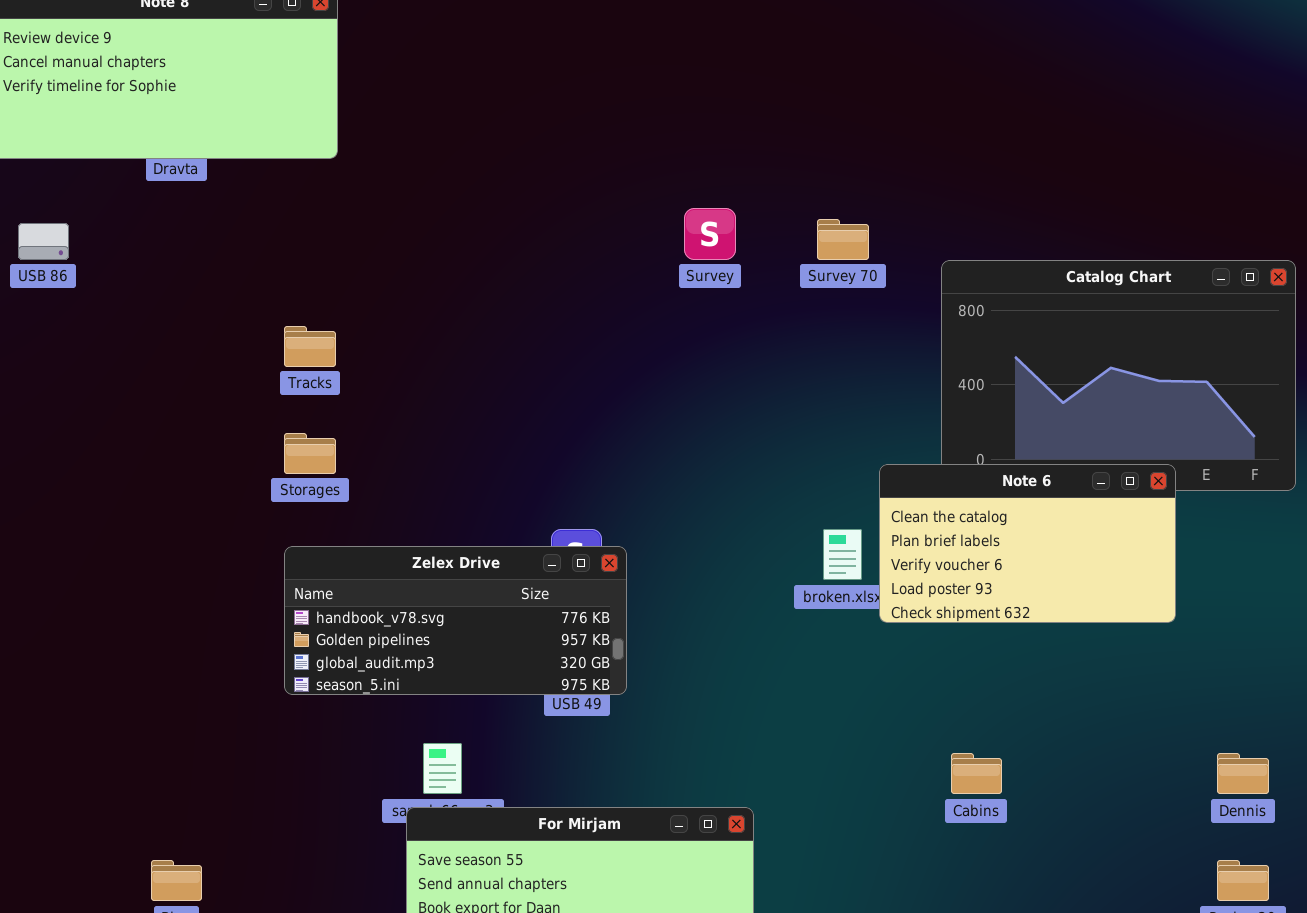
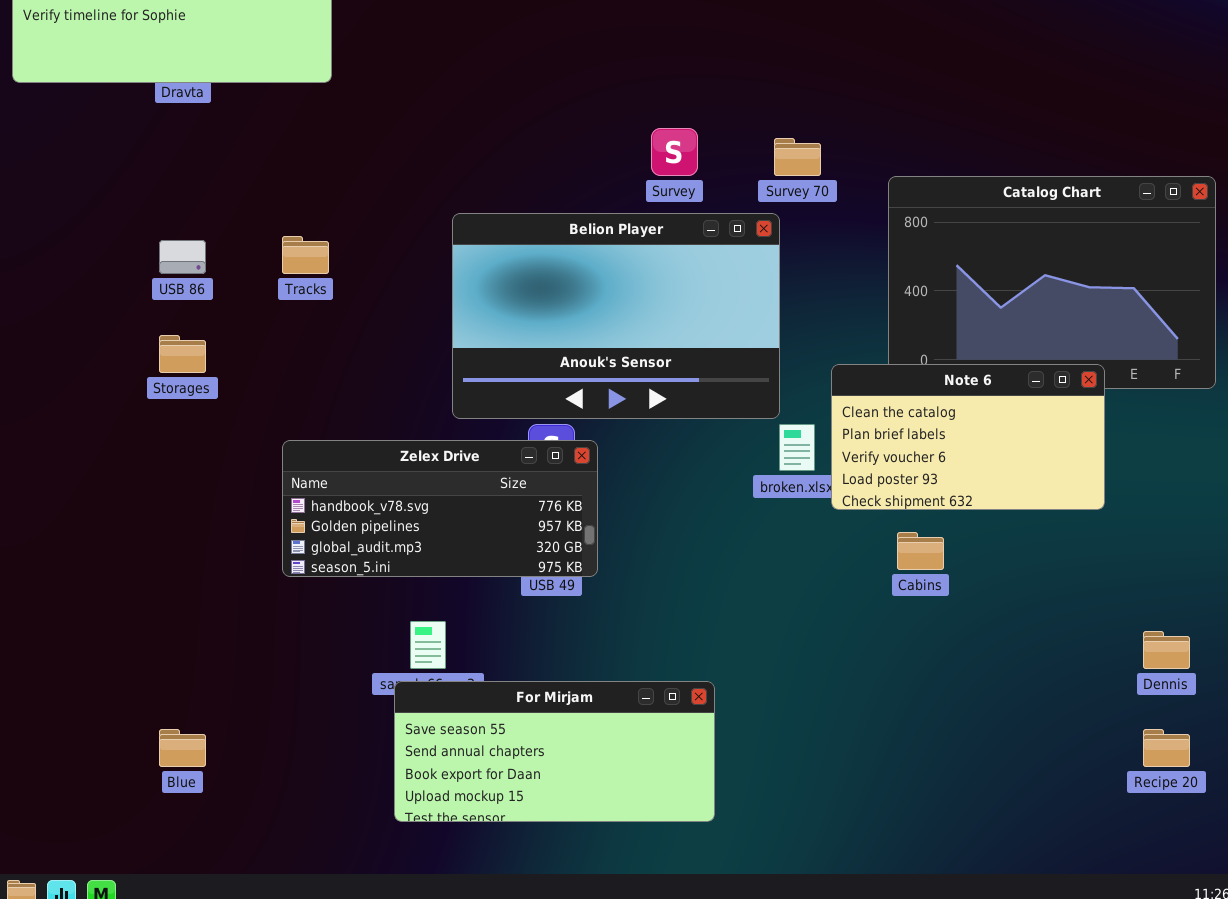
USB 86: [18,223,69,260] -> [159,240,206,274], moved
Belion Player: none -> [452,213,780,419], opened
Storages: [284,433,336,474] -> [159,335,206,373], moved
Cabins: [951,753,1002,794] -> [897,532,944,570], moved

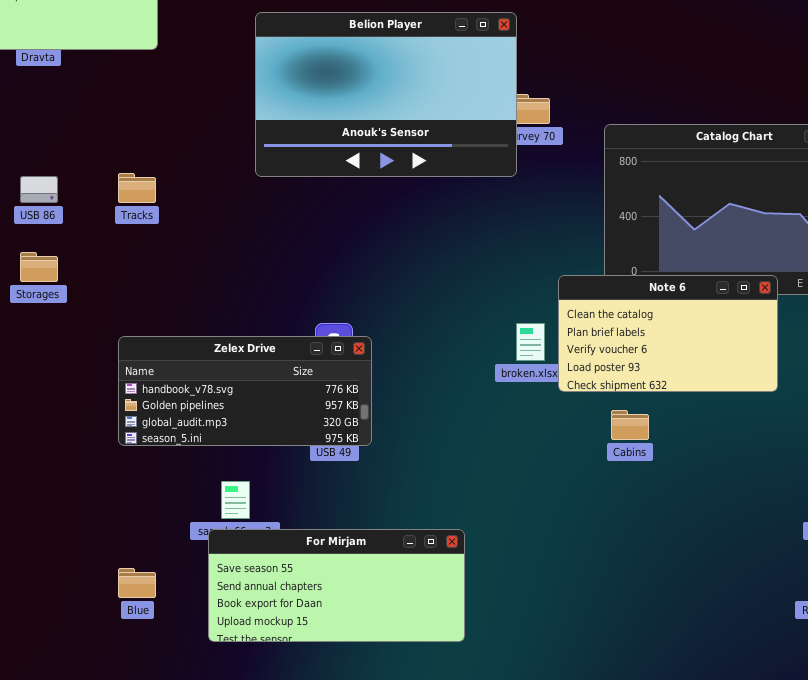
Belion Player: [452,213,780,419] -> [255,12,517,177], moved
Blue: [159,729,206,767] -> [118,568,156,598], moved

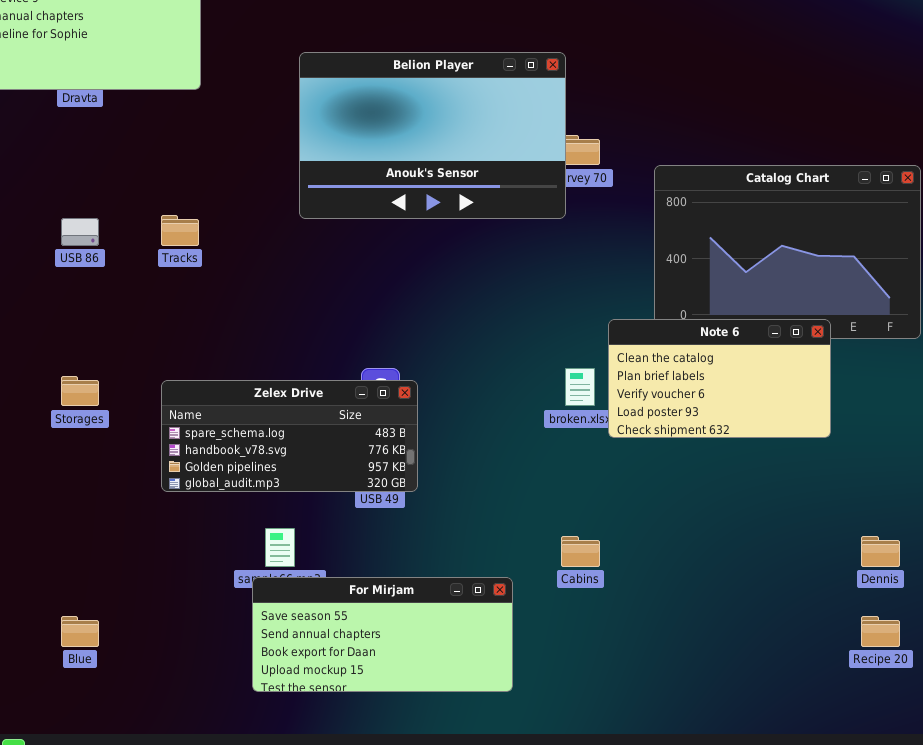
Storages: [20,252,58,282] -> [61,376,99,406], moved
Zelex Drive: [118,336,372,446] -> [161,380,418,492], scrolled up 1 row
Cabins: [611,410,649,440] -> [561,536,600,567], moved
Blue: [118,568,156,598] -> [61,616,99,647], moved

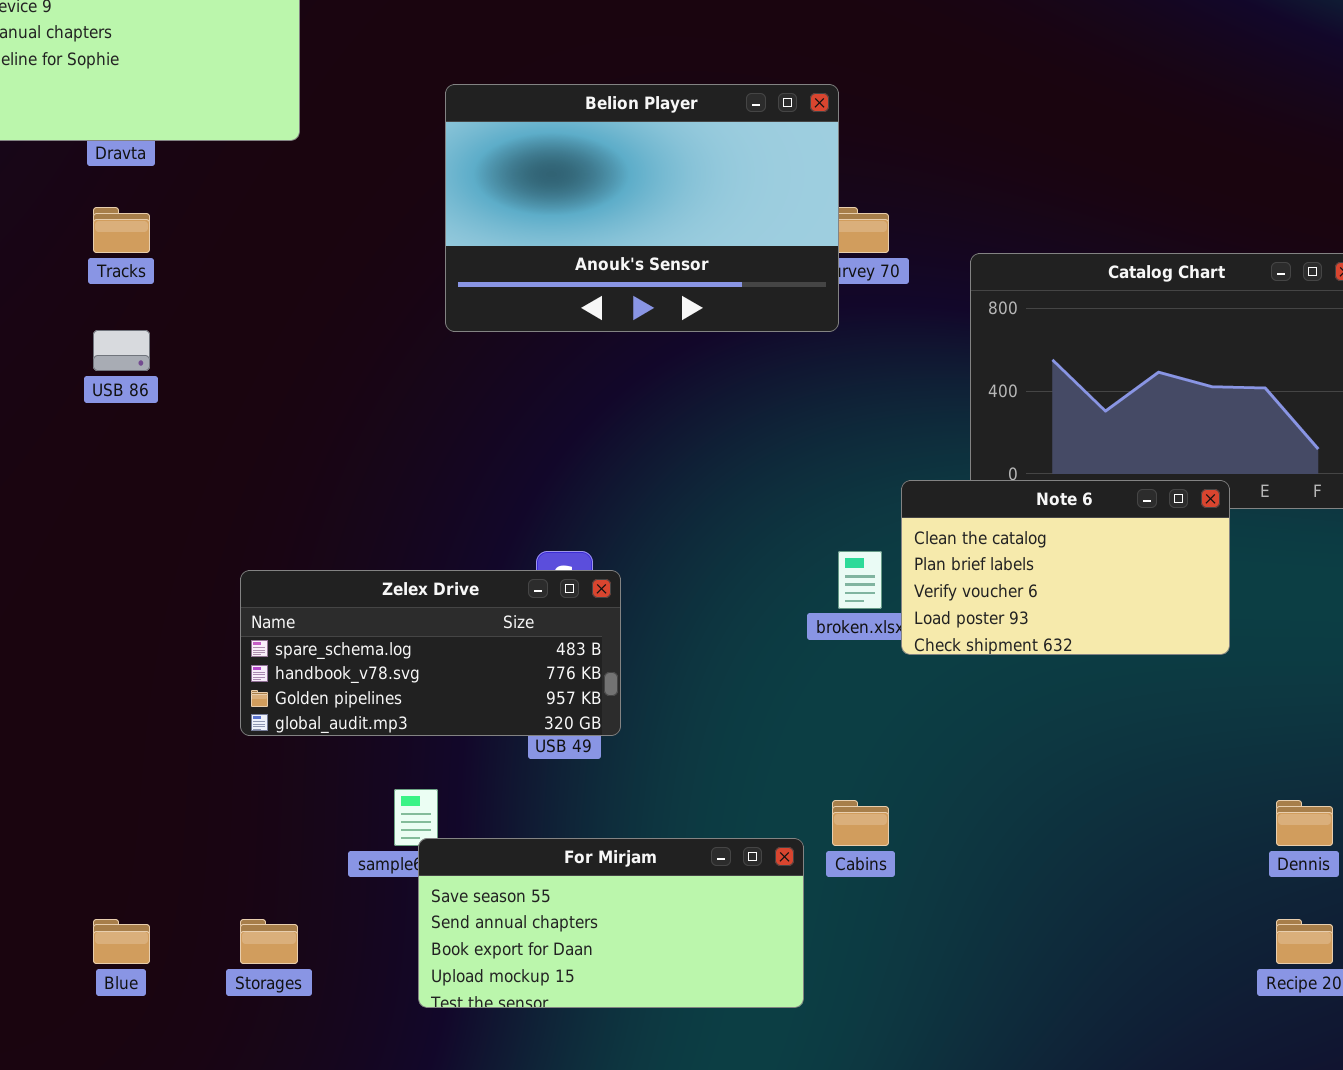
Tracks: [161,215,199,246] -> [93,207,150,253], moved
Storages: [61,376,99,406] -> [240,919,298,964], moved
For Mirjam: [252,577,513,692] -> [418,838,804,1008], moved

